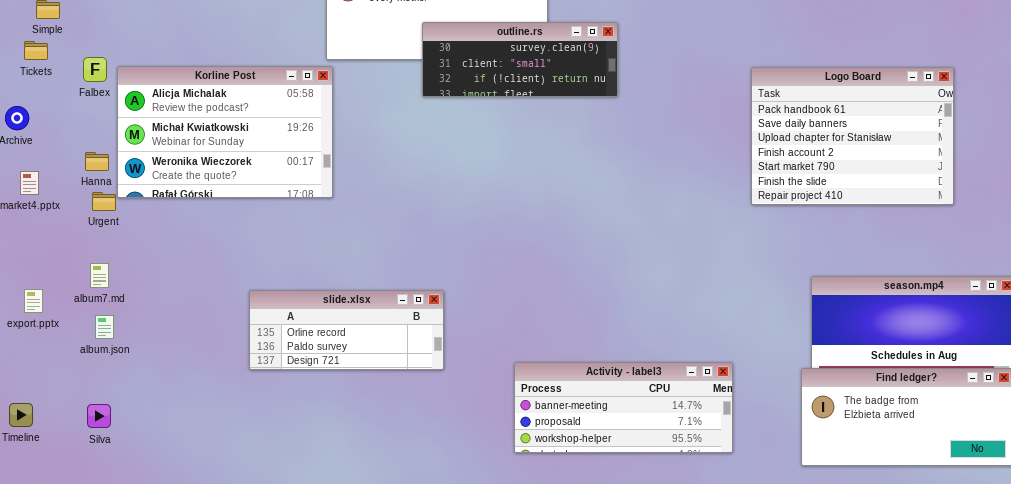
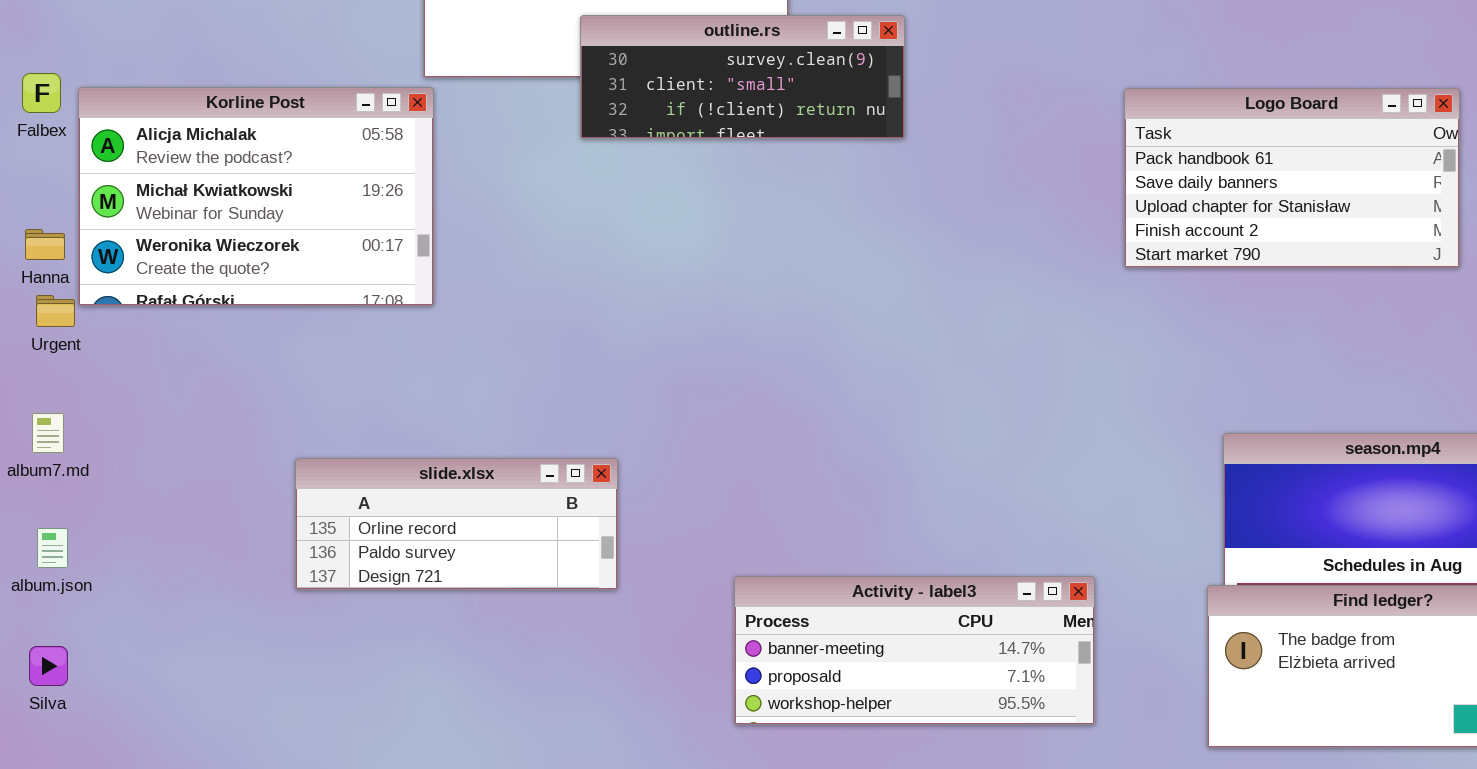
Logo Board: [751,67,954,205] -> [1124,88,1460,268], resized
album.json: [95,315,114,339] -> [37,528,68,568], moved

